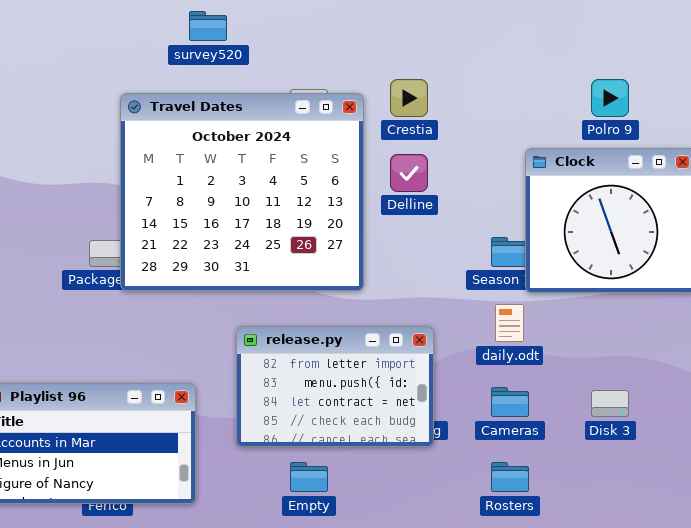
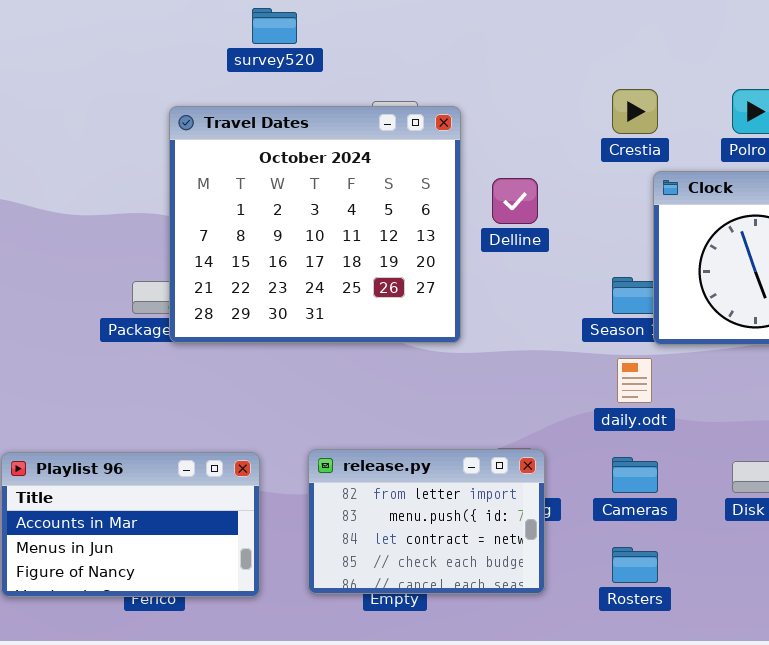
Crestia: [390,79,428,117] -> [612,89,658,134], moved
release.py: [236,326,434,447] -> [308,449,545,594], moved

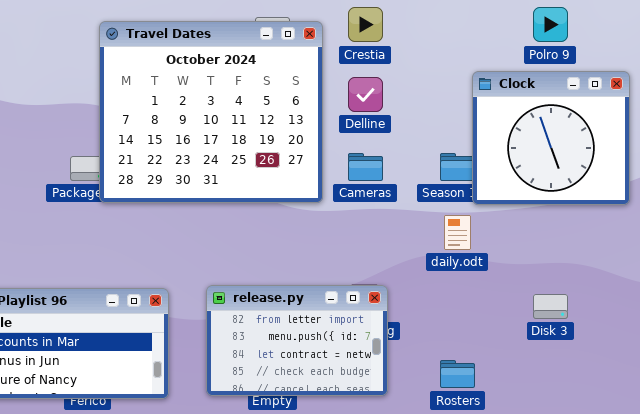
Crestia: [612,89,658,134] -> [348,7,383,42], moved
Cameras: [612,457,658,493] -> [348,153,383,181], moved

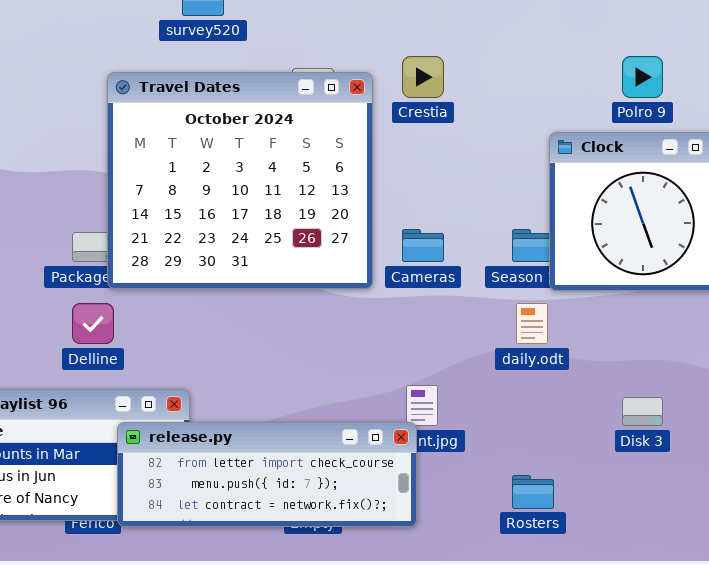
Delline: [348,77,383,112] -> [72,303,114,344], moved
release.py: [206,285,388,396] -> [117,422,417,527], moved, resized

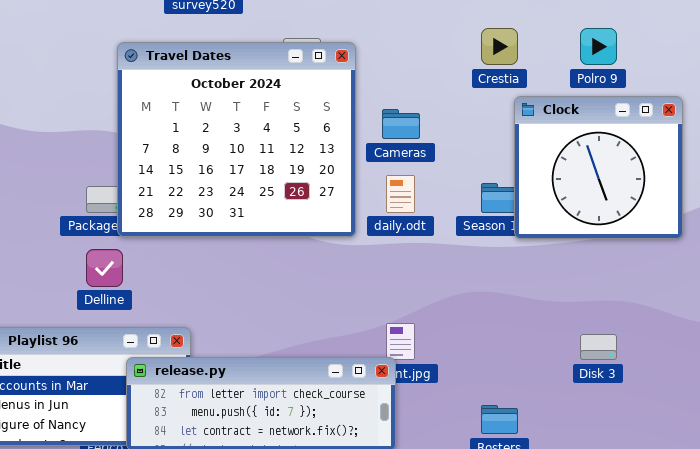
Crestia: [402,56,444,98] -> [481,28,518,65], moved
Cameras: [402,229,444,262] -> [382,109,420,139], moved
daily.odt: [516,303,548,344] -> [386,175,415,213], moved

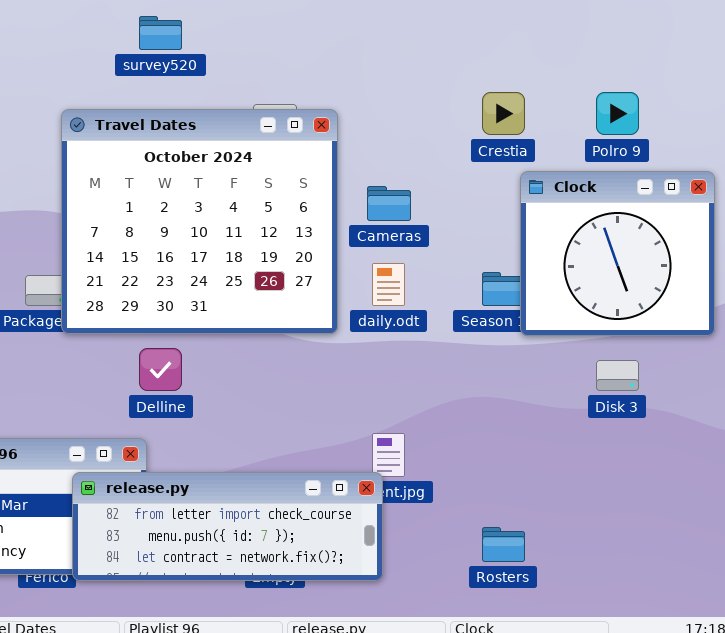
Delline: [86,249,123,287] -> [139,348,182,391], moved
Disk 3: [580,334,617,360] -> [596,360,639,391], moved

